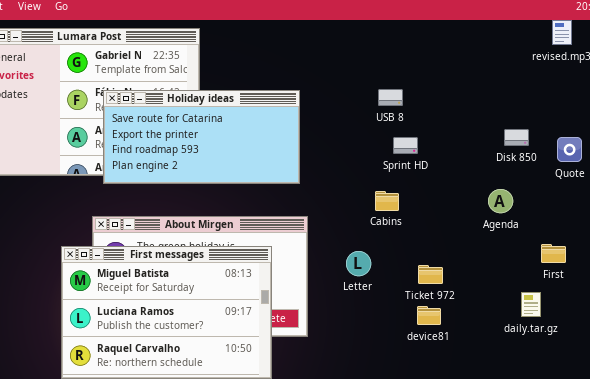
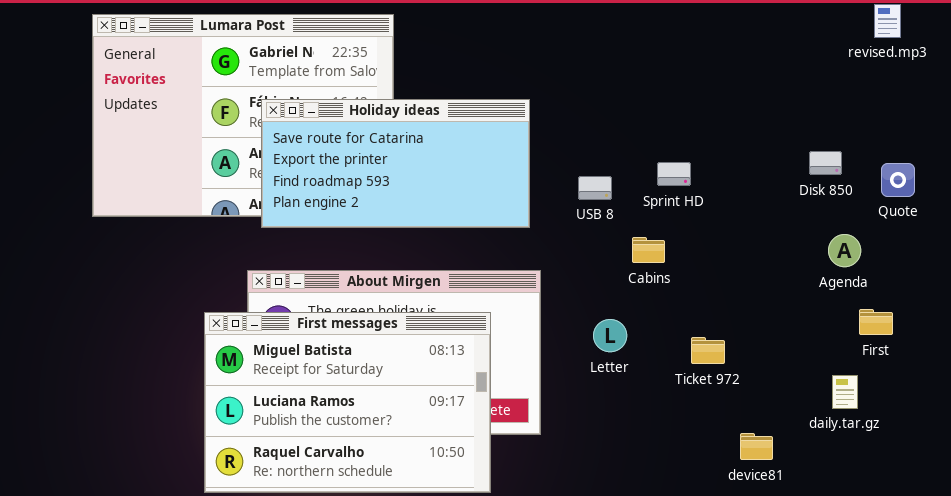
USB 8: [378,89,403,106] -> [578,176,612,200], moved
Agenda: [488,189,513,213] -> [828,234,861,267], moved
device81: [417,306,441,325] -> [740,433,773,460], moved

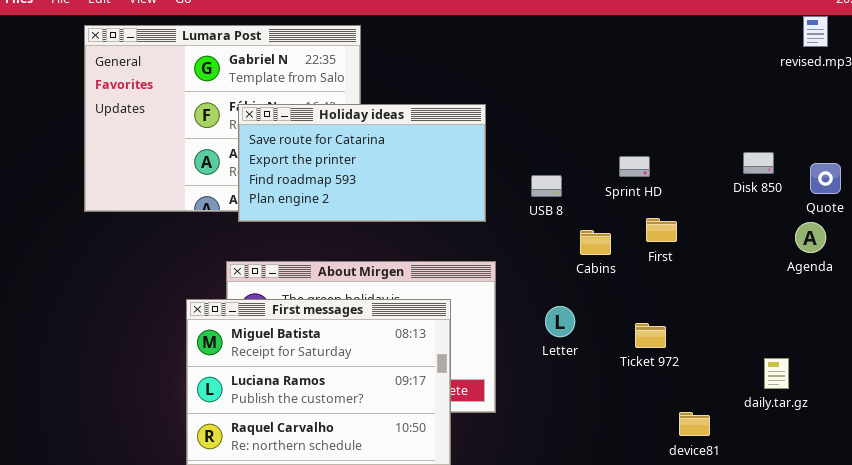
Sprint HD: [657,162,691,186] -> [619,156,650,177], moved
Agenda: [828,234,861,267] -> [795,222,826,253], moved
First: [859,309,893,335] -> [646,218,677,242], moved

